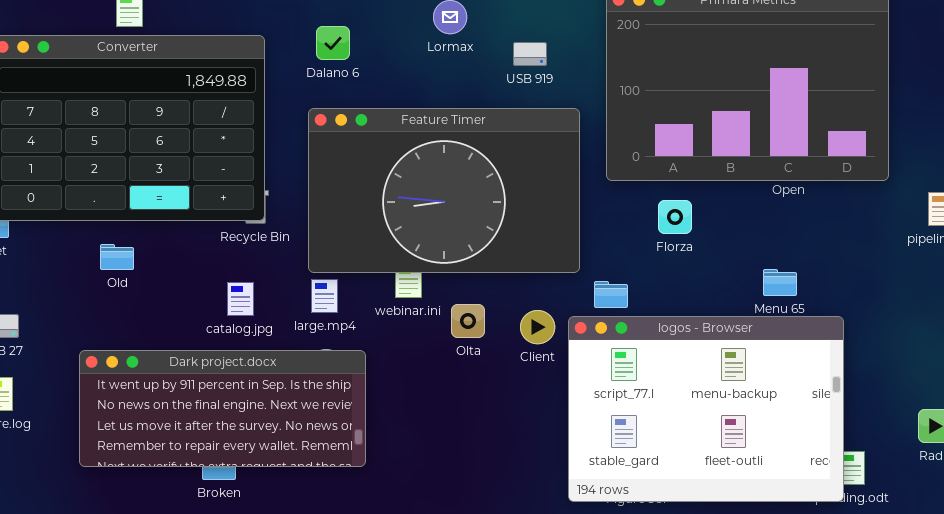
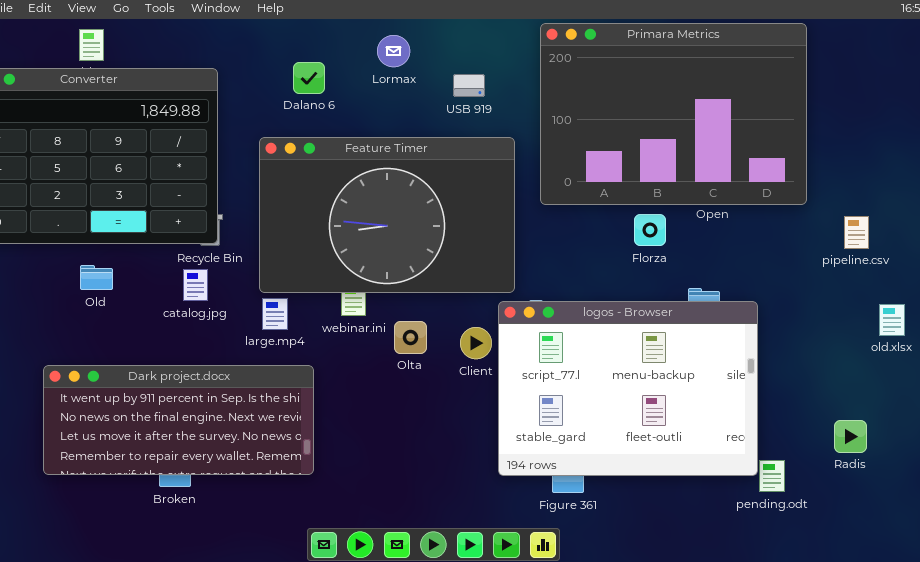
Dalano 6: [316,26,350,60] -> [293,62,325,94], moved
Florza: [658,200,692,234] -> [634,214,666,246], moved
Old: [100,244,134,270] -> [80,265,113,290], moved
catalog.jpg: [227,282,254,316] -> [183,269,208,301], moved
logos - Browser: [568,316,844,502] -> [498,301,758,476], moved

